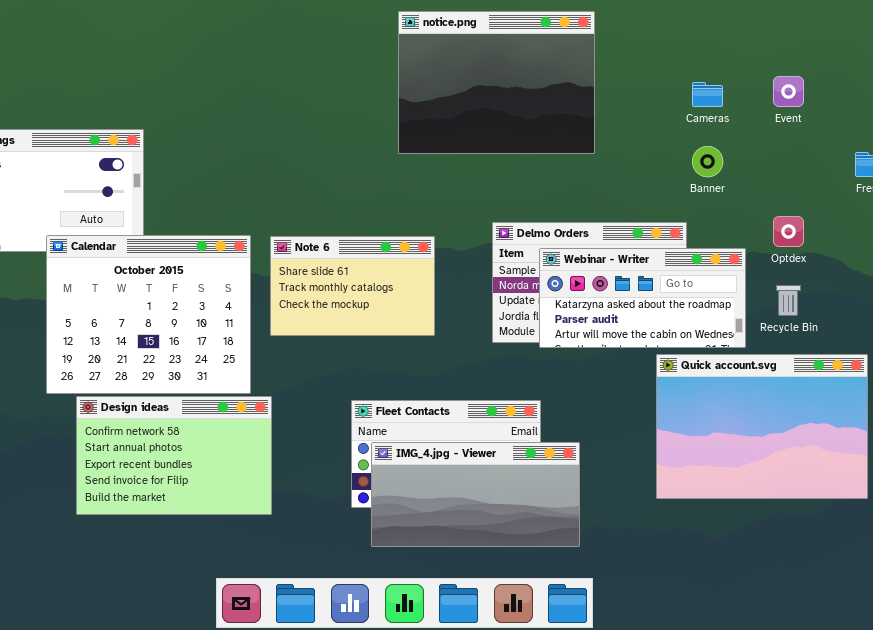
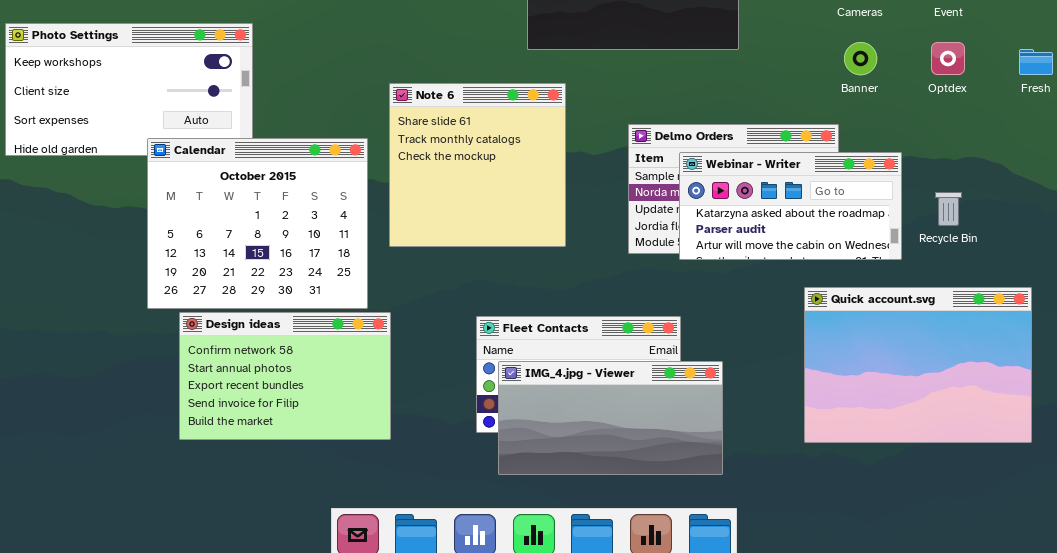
Optdex: [773,216,804,247] -> [931,42,965,75], moved
Note 6: [270,236,435,336] -> [389,83,566,247], resized
Quick account.svg: [656,354,868,499] -> [804,287,1032,443], moved

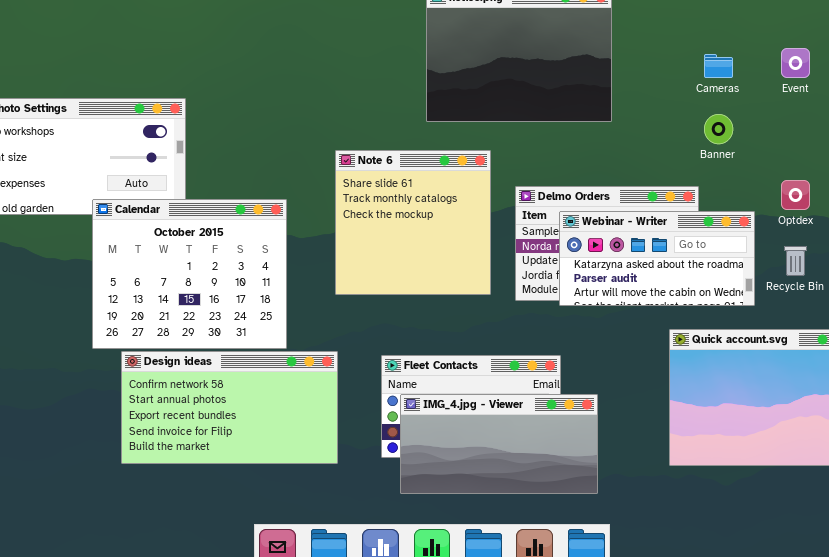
Optdex: [931,42,965,75] -> [781,180,810,210], moved
Note 6: [389,83,566,247] -> [335,150,491,295], moved
Design ideas: [179,312,391,440] -> [121,351,338,464], resized

